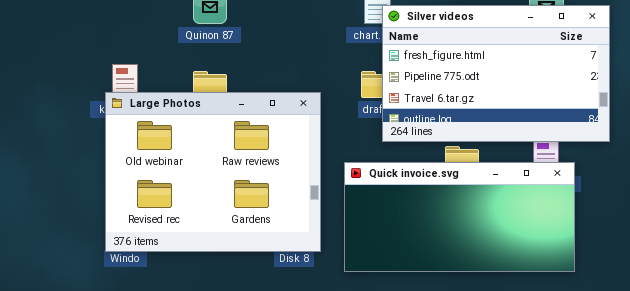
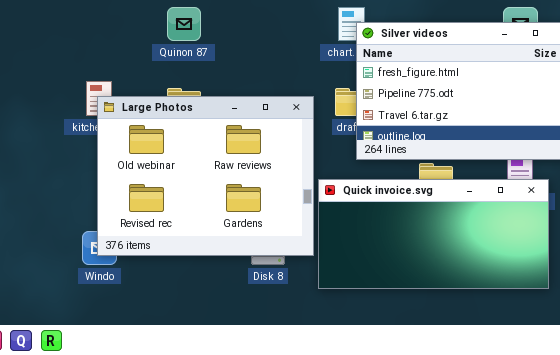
Large Photos: [105,92,321,252] -> [97,96,314,256], moved

